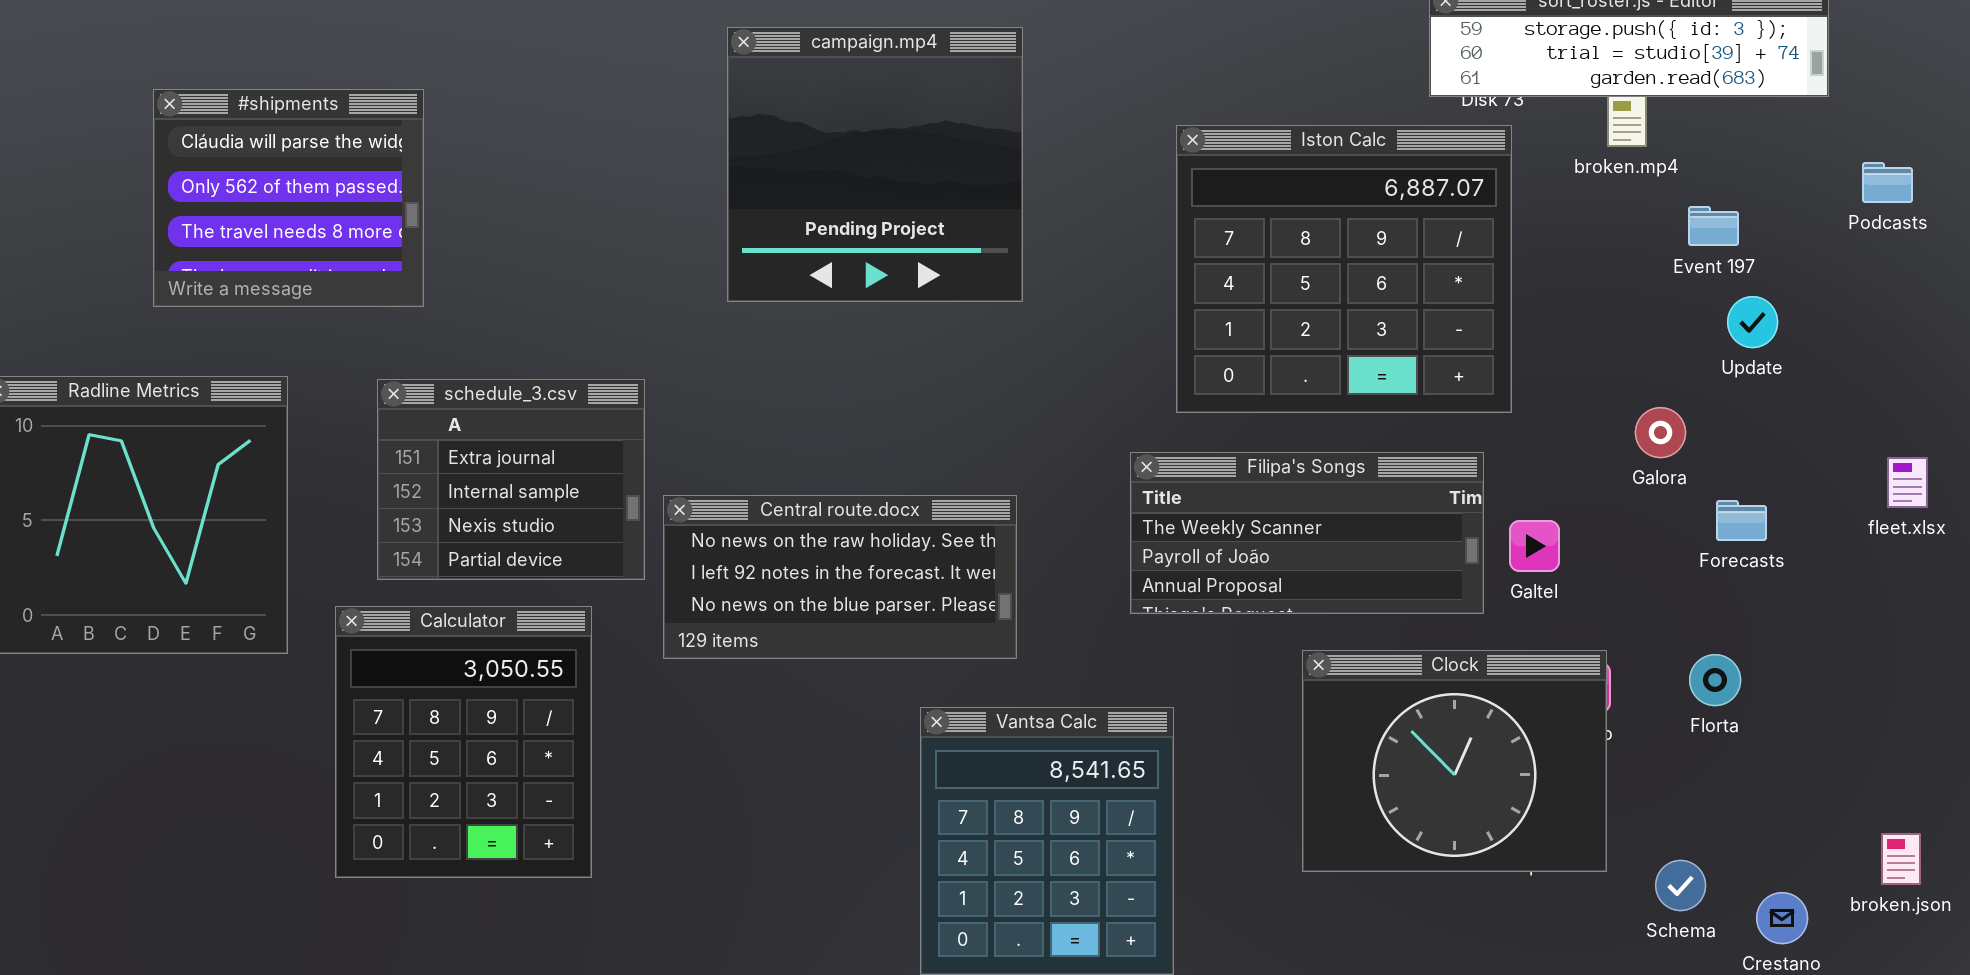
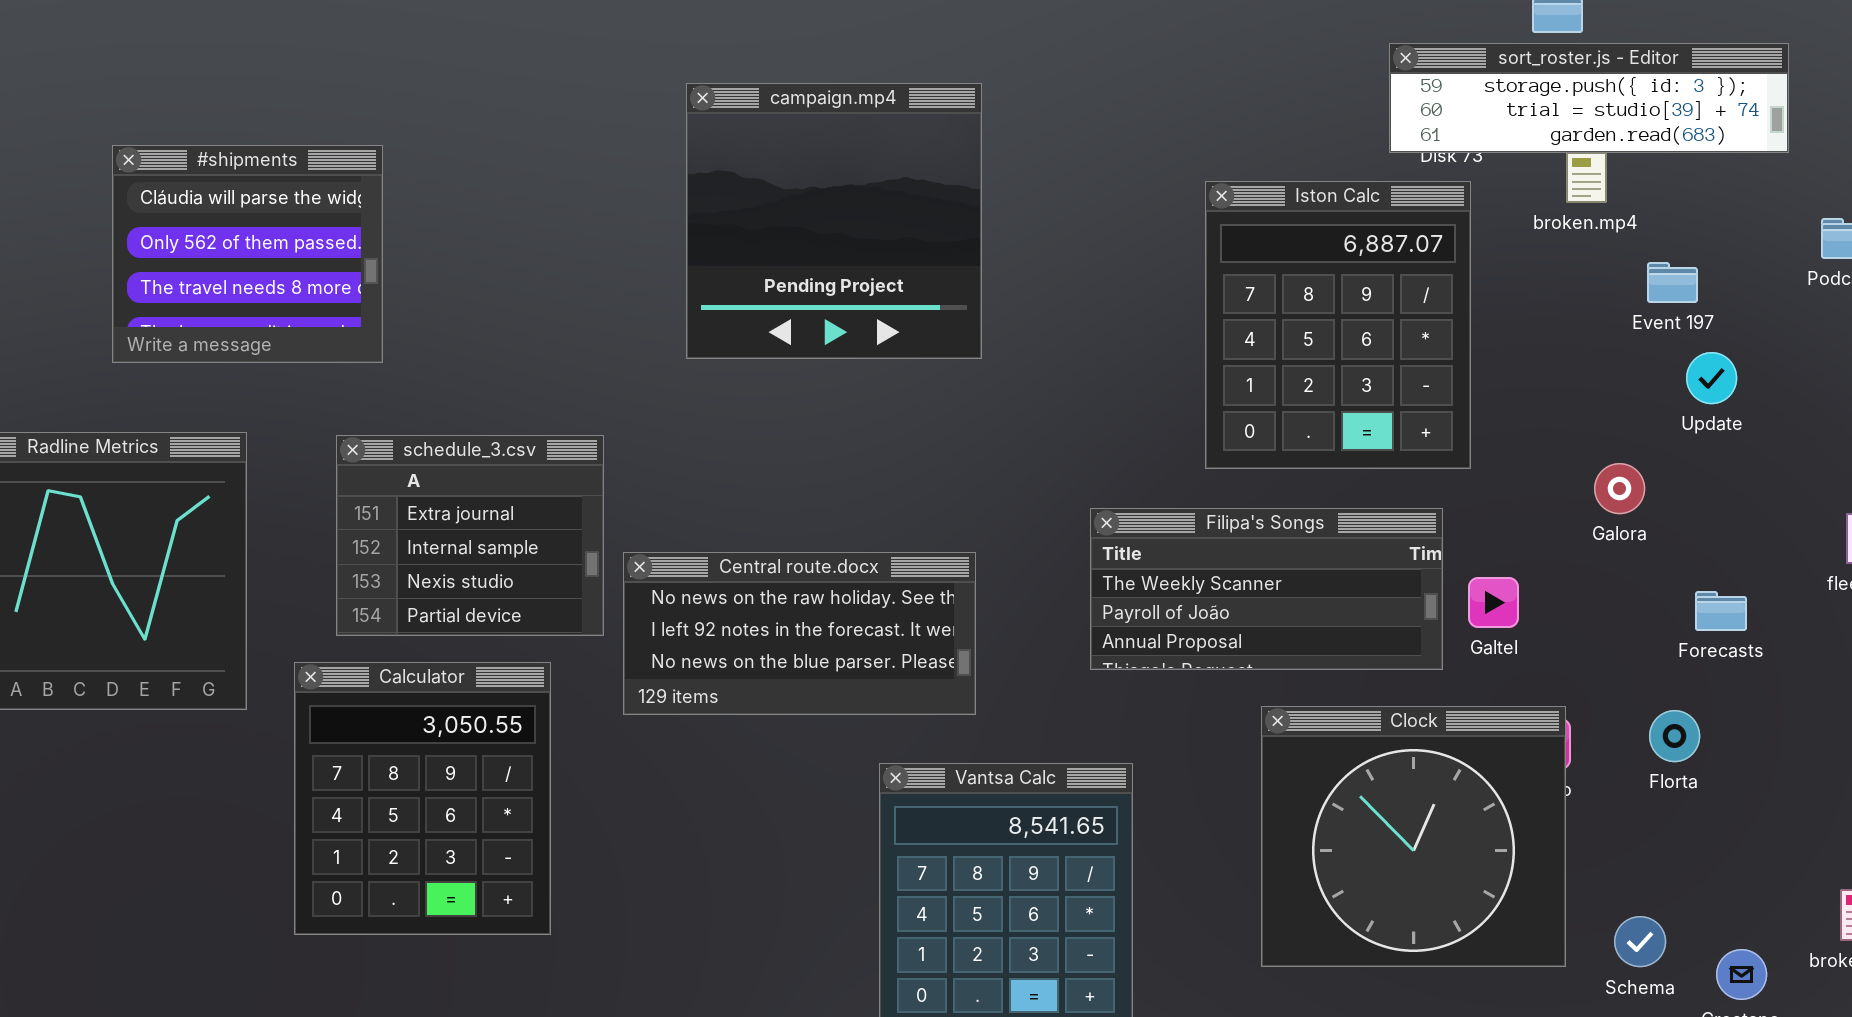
Iston Calc: [1176,125,1512,413] -> [1205,181,1471,469], resized
Forecasts: [1716,500,1767,541] -> [1695,591,1747,631], moved
Clock: [1302,650,1607,872] -> [1261,706,1566,967], resized

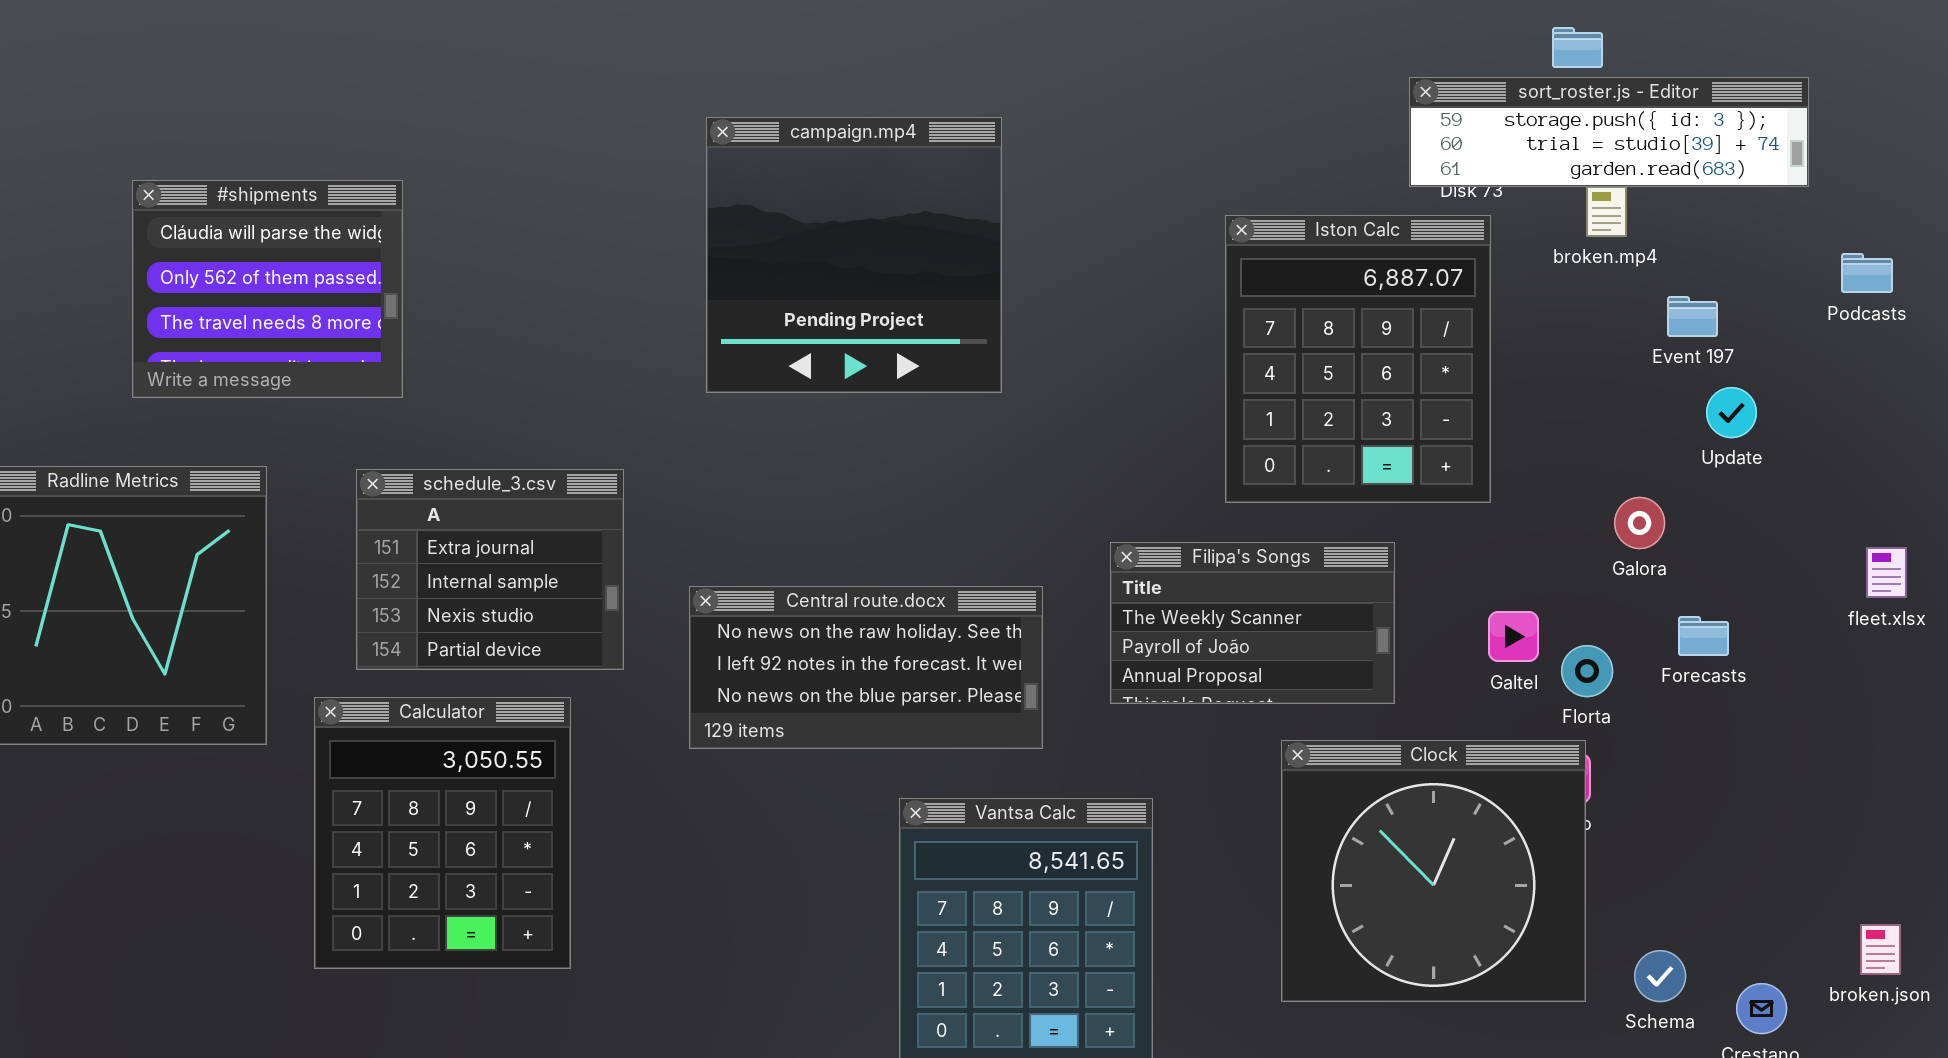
Filipa's Songs: [1090,508,1443,670] -> [1110,542,1395,704], resized
Central route.docx: [623,552,976,715] -> [689,586,1043,749], moved
Forecasts: [1695,591,1747,631] -> [1678,616,1729,656], moved
Florta: [1649,710,1700,762] -> [1561,645,1613,697], moved

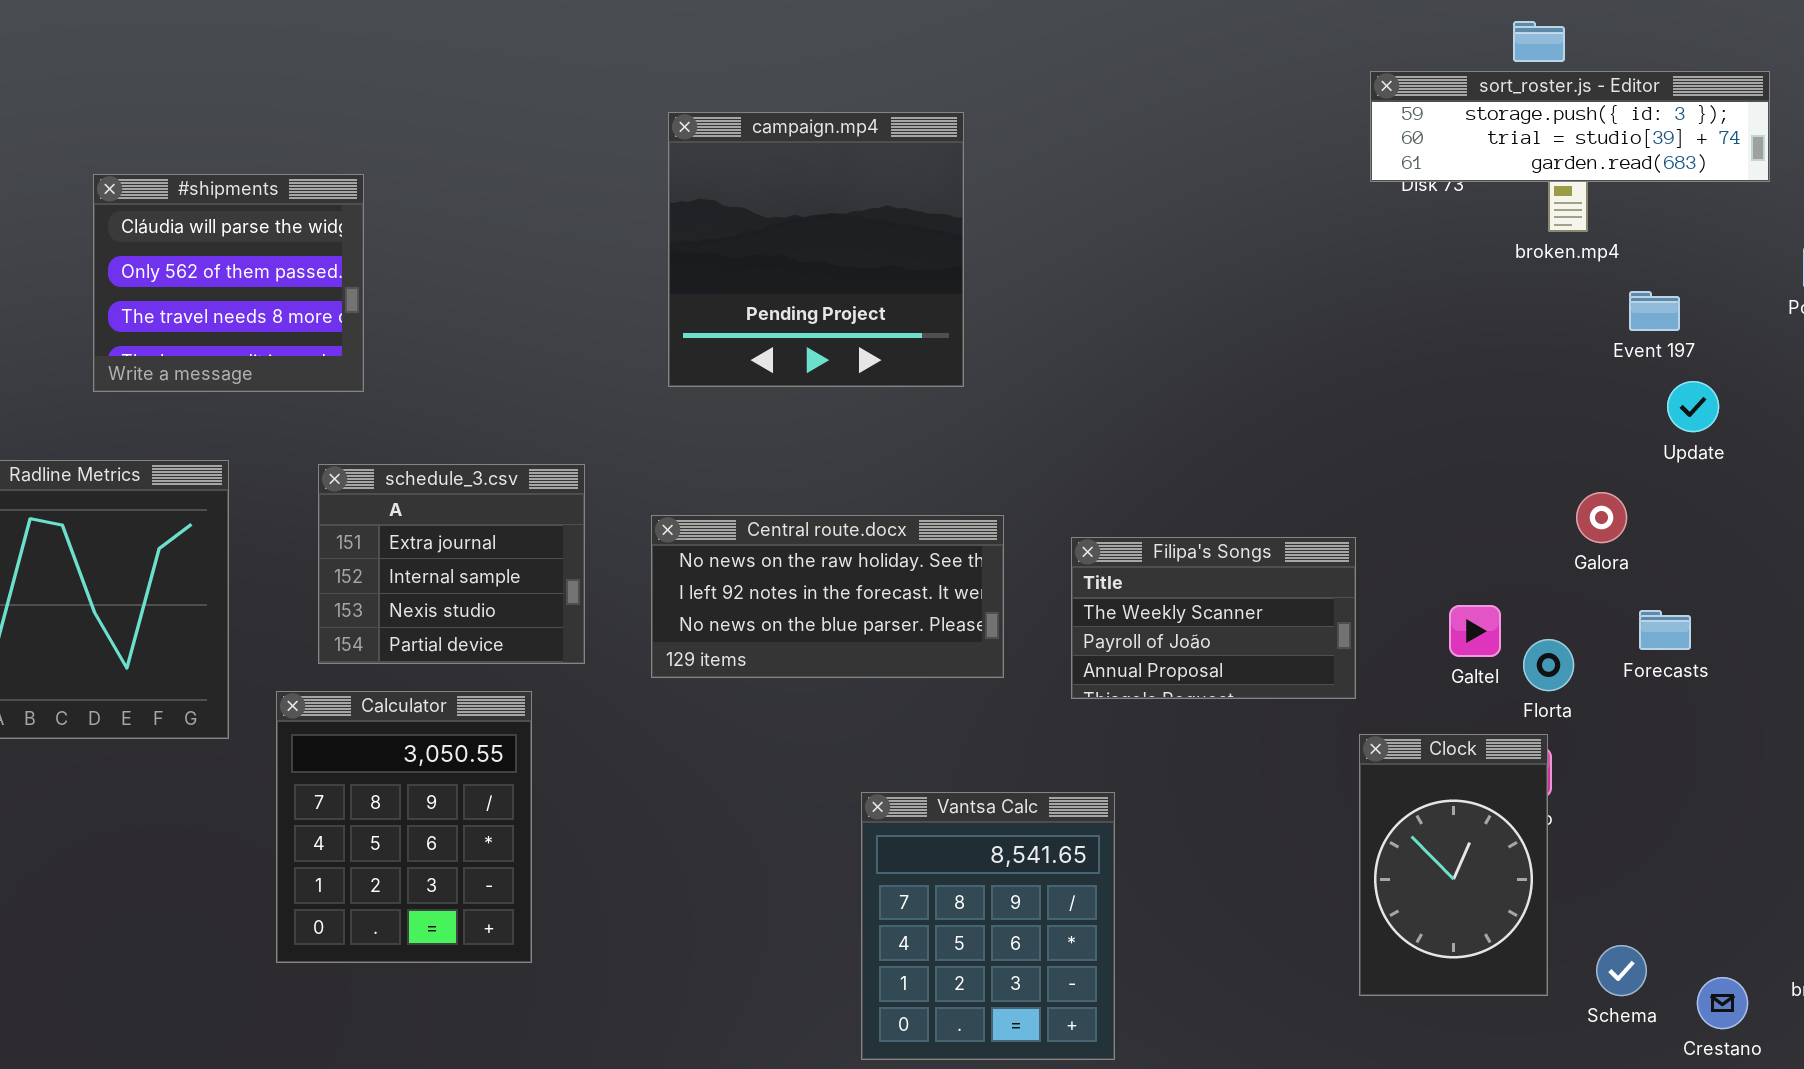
Iston Calc: [1225,215,1491,503] -> none, closed
Central route.docx: [689,586,1043,749] -> [651,515,1004,678], moved
Clock: [1281,740,1586,1002] -> [1359,734,1548,996], resized

